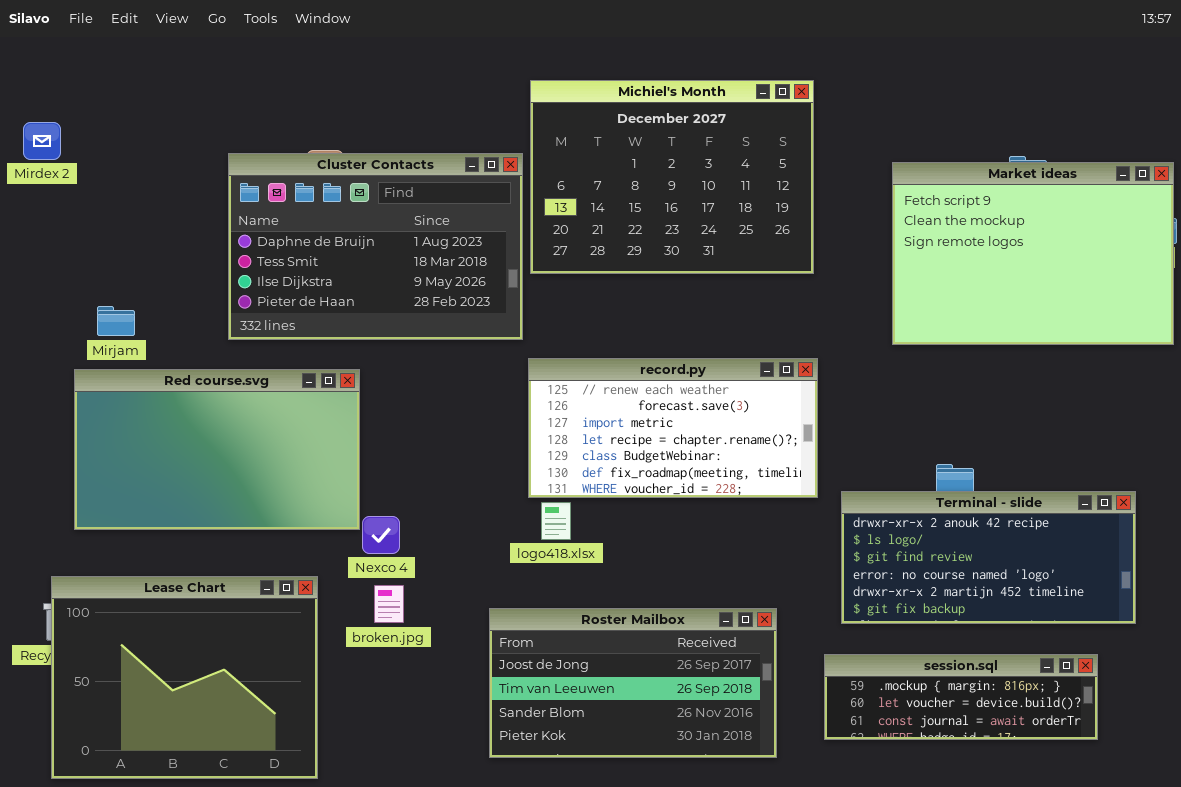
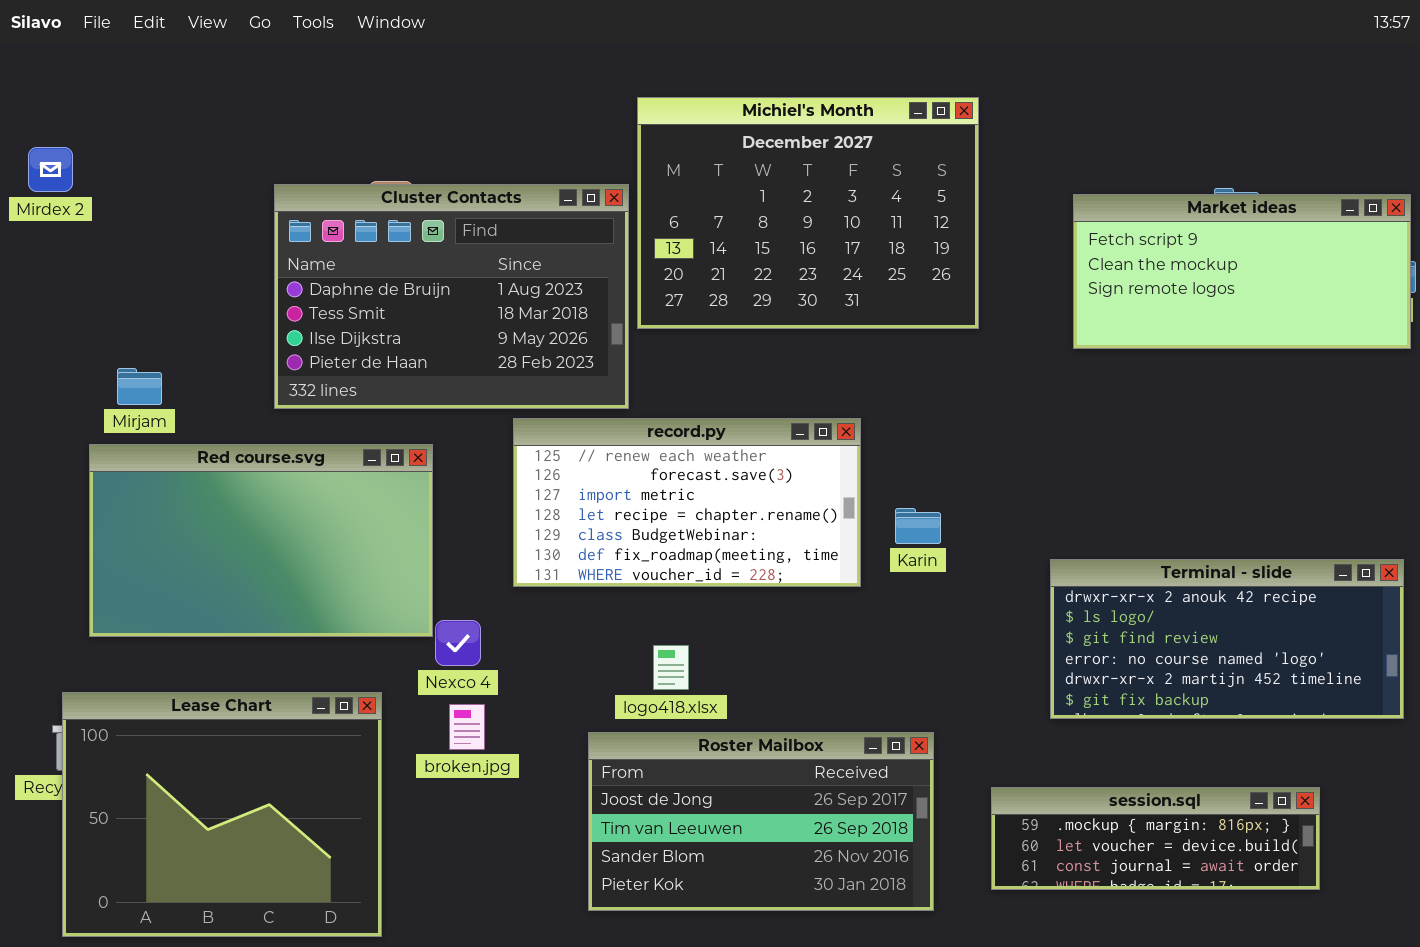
Market ideas: [892,162,1174,345] -> [1073,194,1411,349], resized
record.py: [528,358,818,498] -> [513,418,861,587], moved
Terminal - slide: [841,491,1136,624] -> [1050,559,1404,719], moved
logo418.xlsx: [541,502,571,540] -> [653,645,689,690], moved

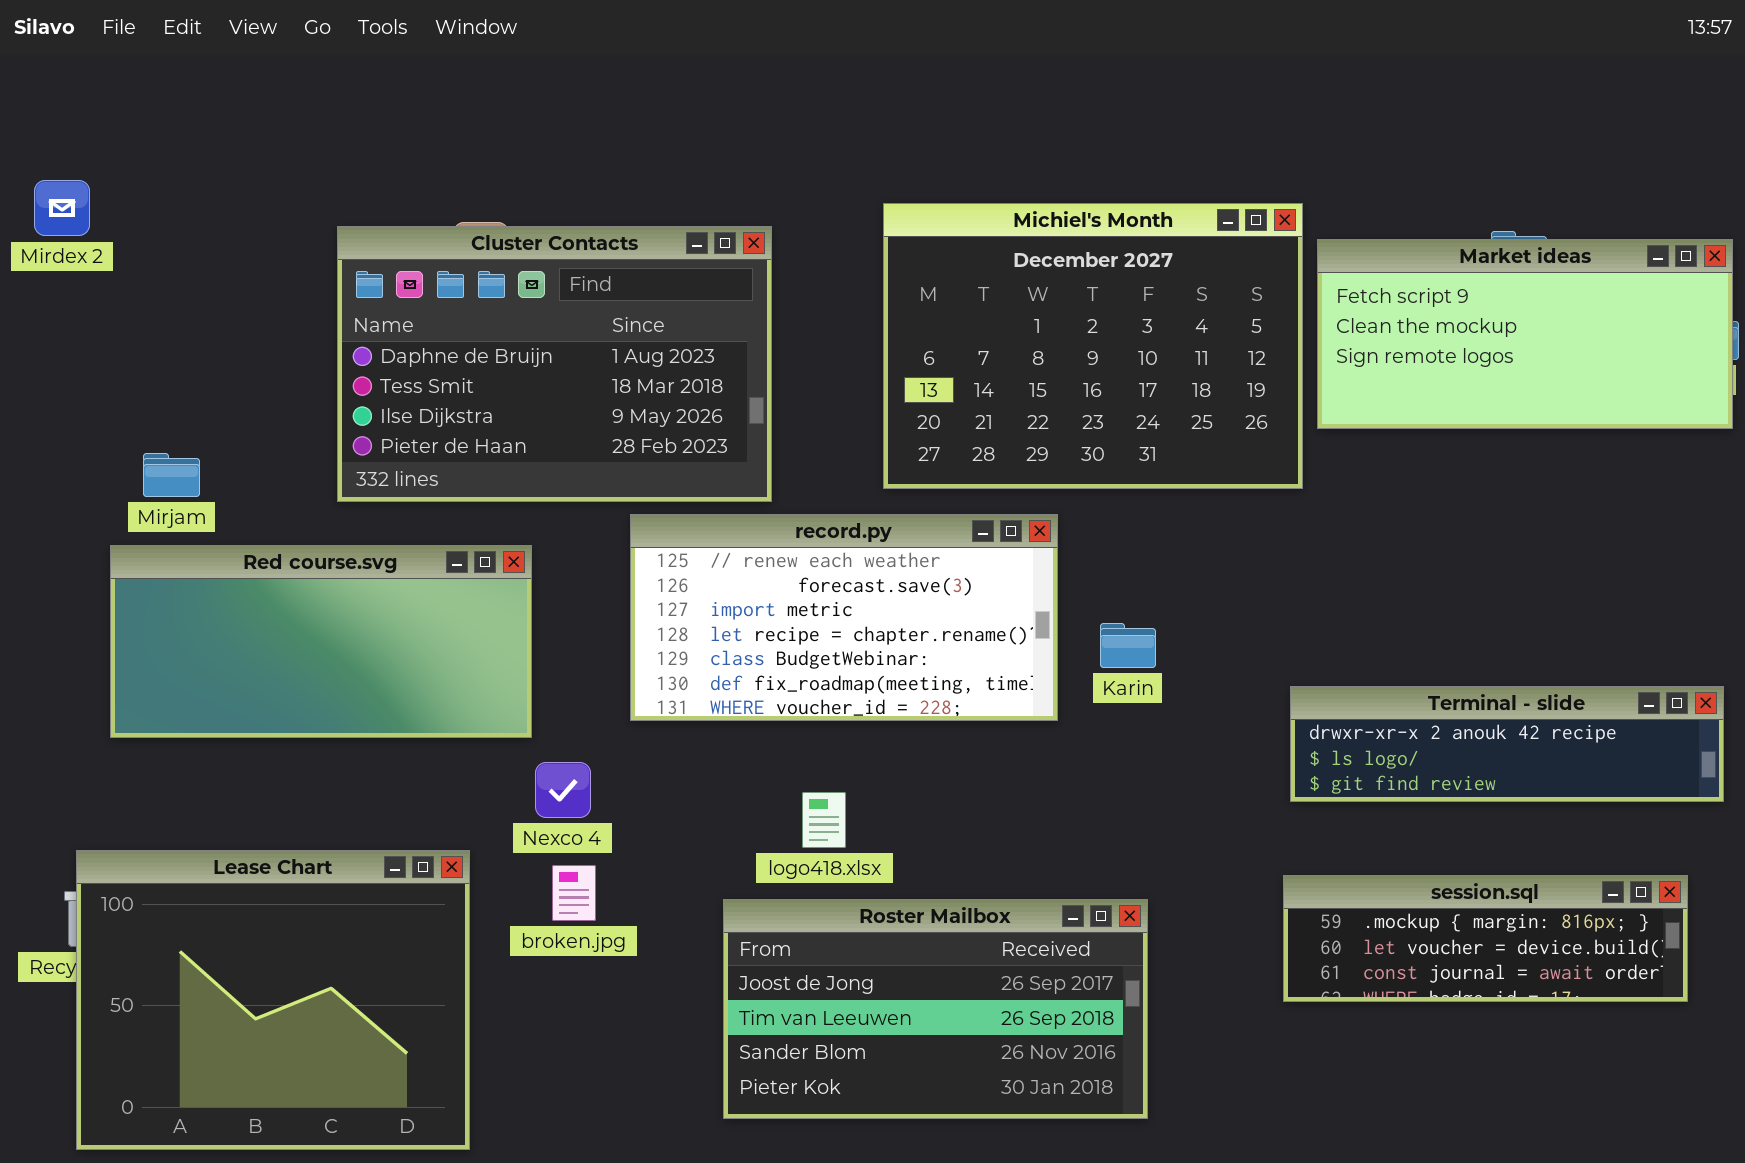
Michiel's Month: [637,97,979,329] -> [883,203,1303,489], moved
Red course.svg: [89,444,433,637] -> [110,545,532,738], resized
Terminal - slide: [1050,559,1404,719] -> [1290,686,1724,802], resized
session.sql: [991,787,1320,890] -> [1283,875,1688,1002], moved

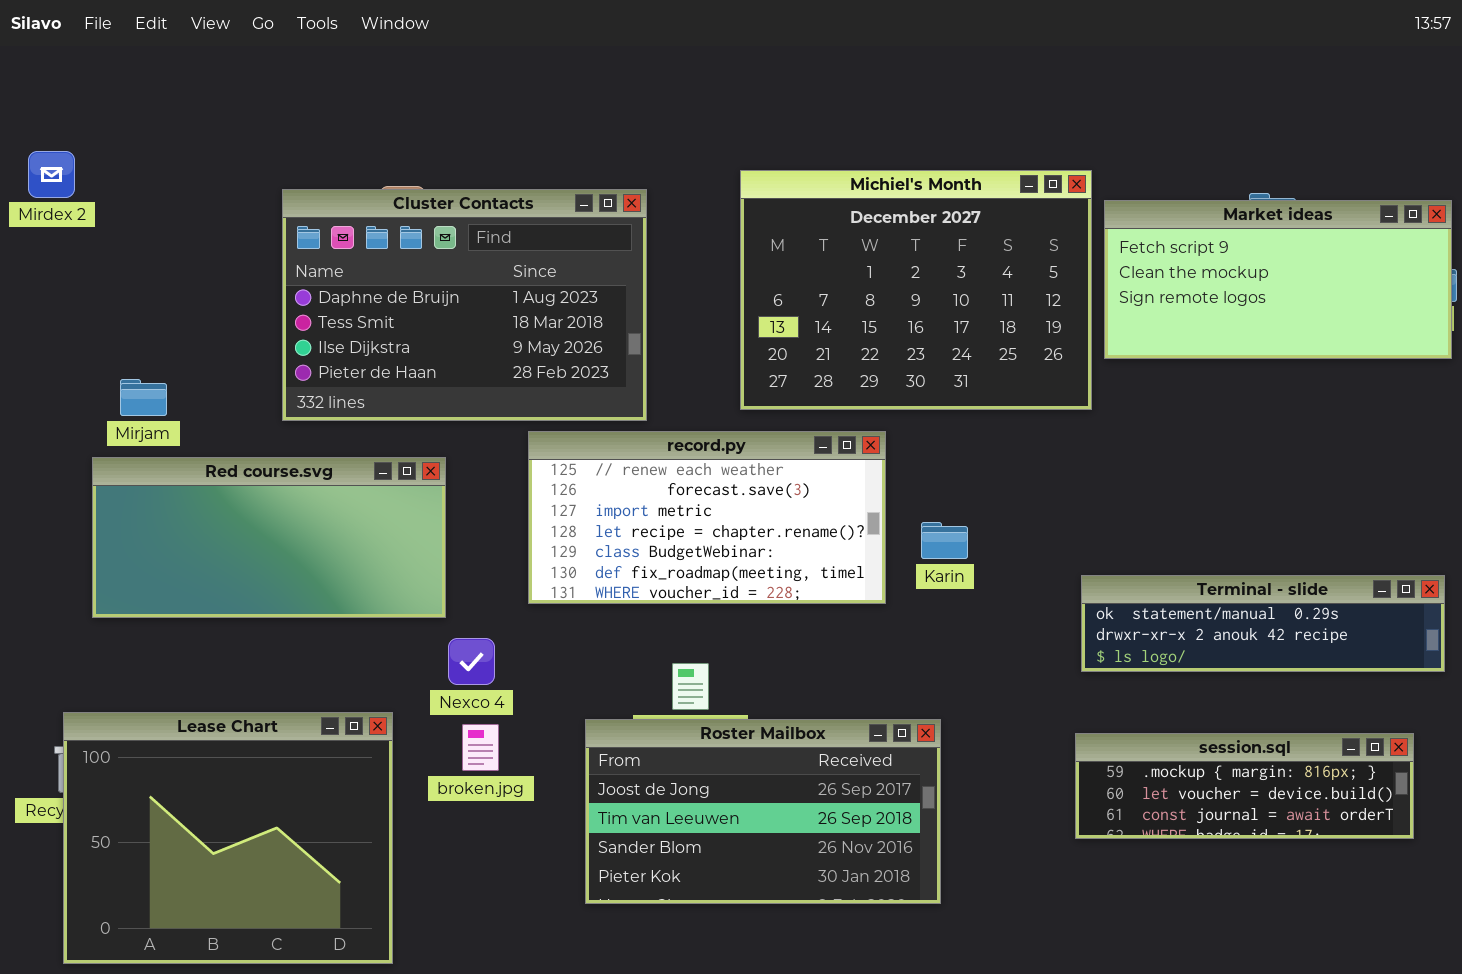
Terminal - slide: [1290,686,1724,802] -> [1081,575,1445,672], scrolled up 1 row
Roster Mailbox: [723,899,1148,1119] -> [585,719,941,904], moved

